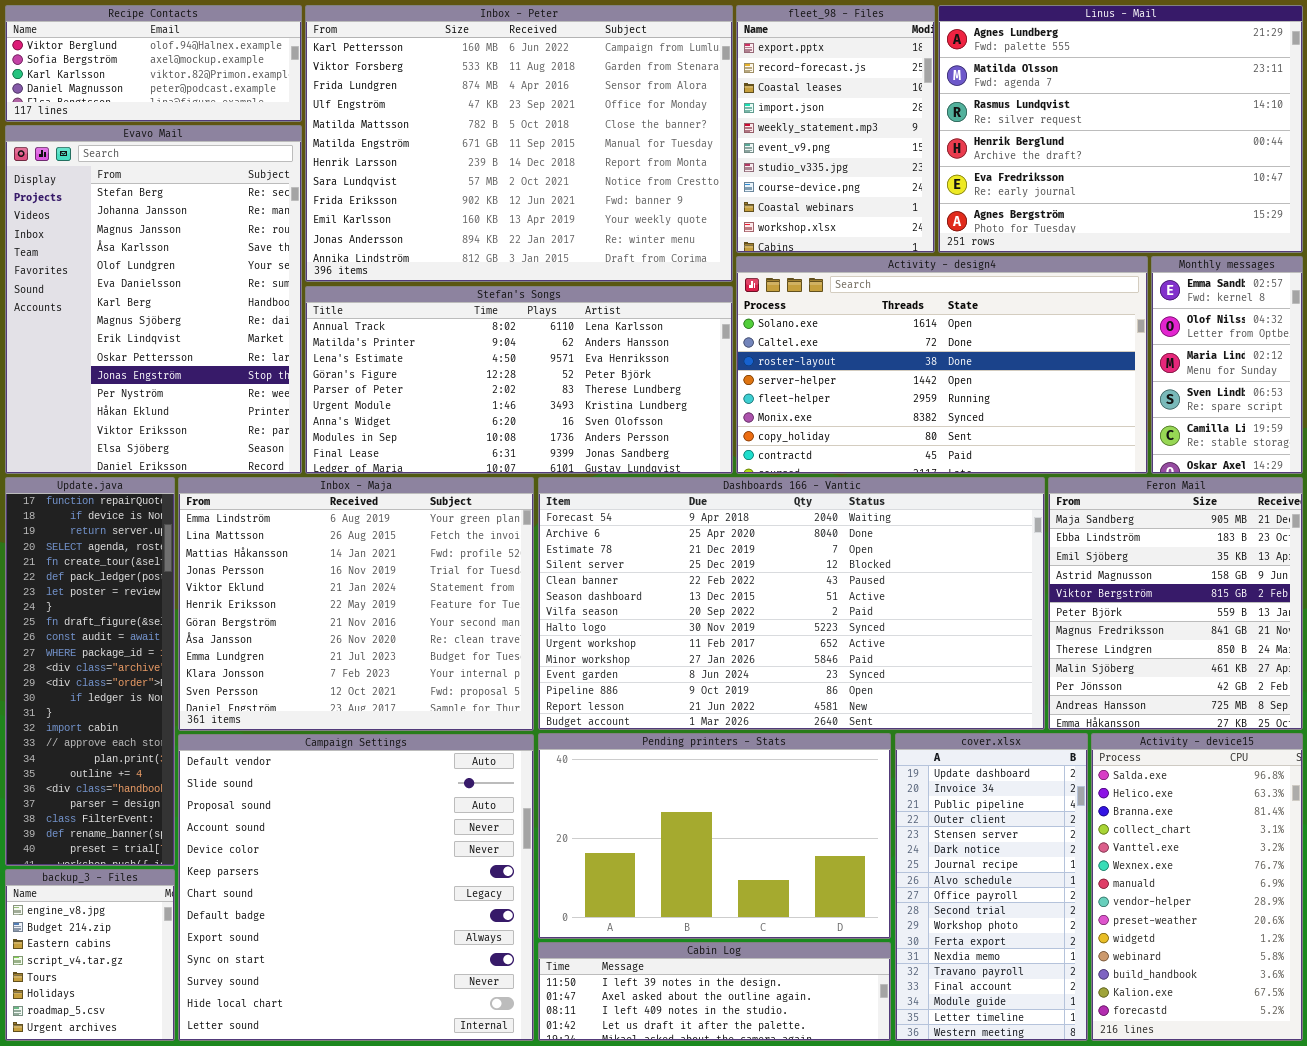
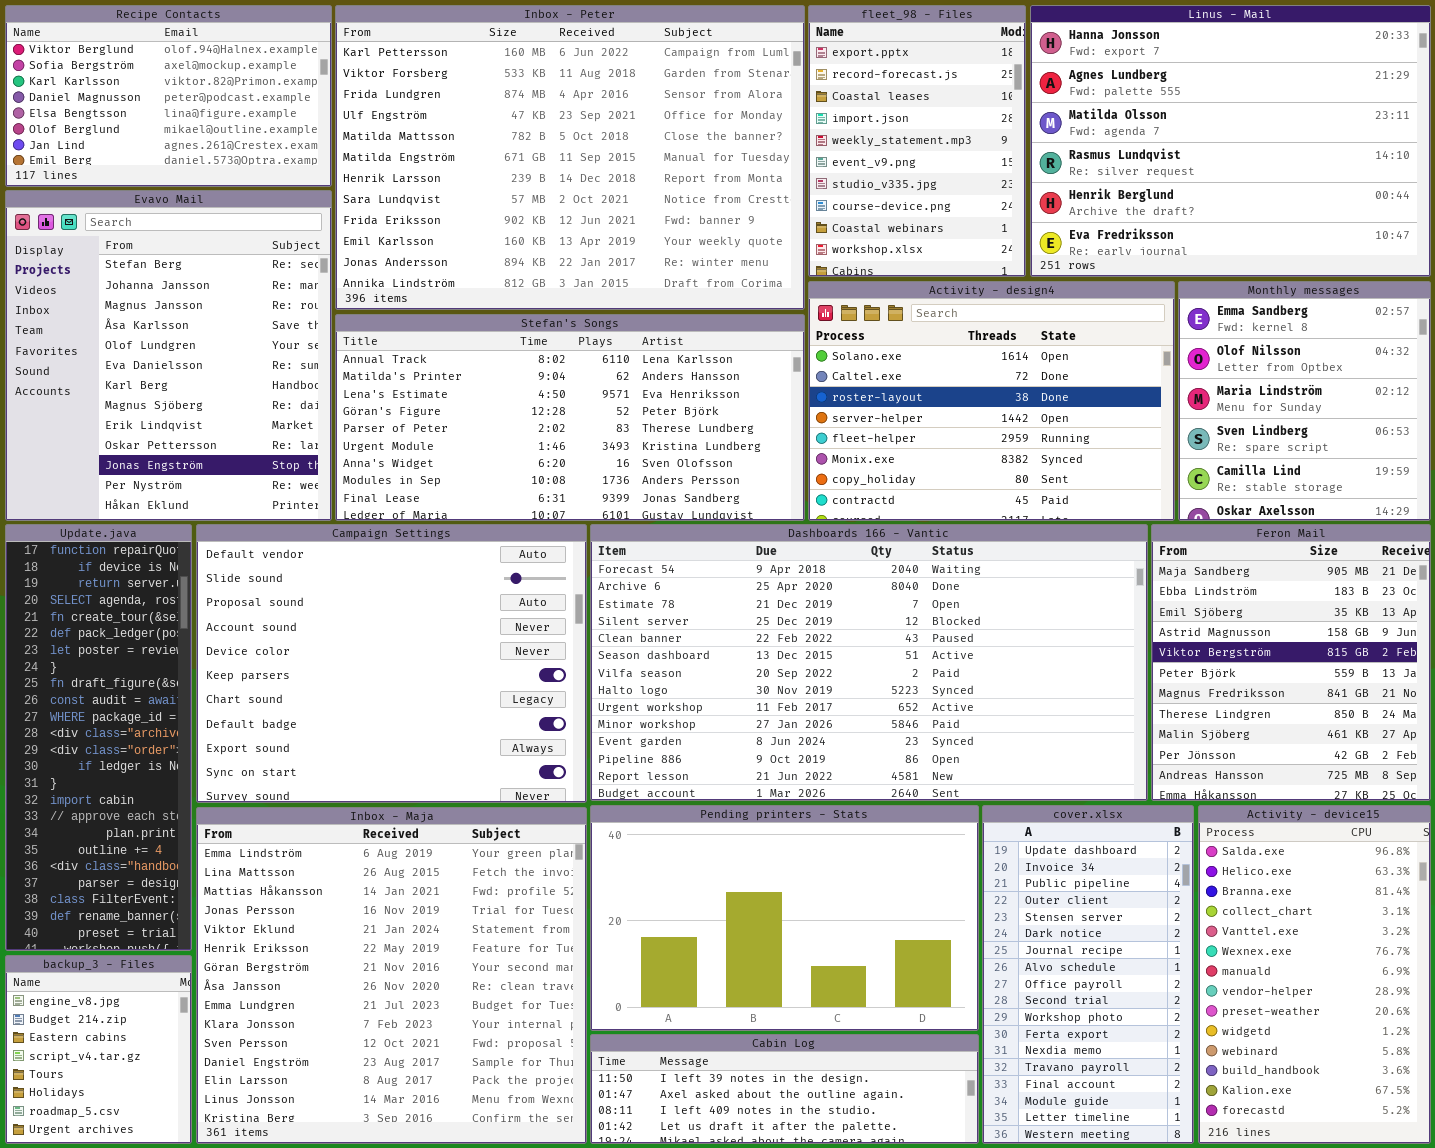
Recipe Contacts: [5,5,302,122] -> [5,5,332,187], resized
Linus - Mail: [938,5,1303,253] -> [1030,5,1431,277], scrolled up 1 row
Evavo Mail: [5,125,302,474] -> [5,190,332,521], resized
Activity - design4: [736,256,1148,474] -> [808,281,1175,521], resized
Monthly messages: [1151,256,1303,474] -> [1178,281,1431,521], resized
Inbox - Maja: [178,477,534,731] -> [196,807,587,1144], moved, resized
Campaign Settings: [178,734,534,1041] -> [196,524,587,803], moved, resized

